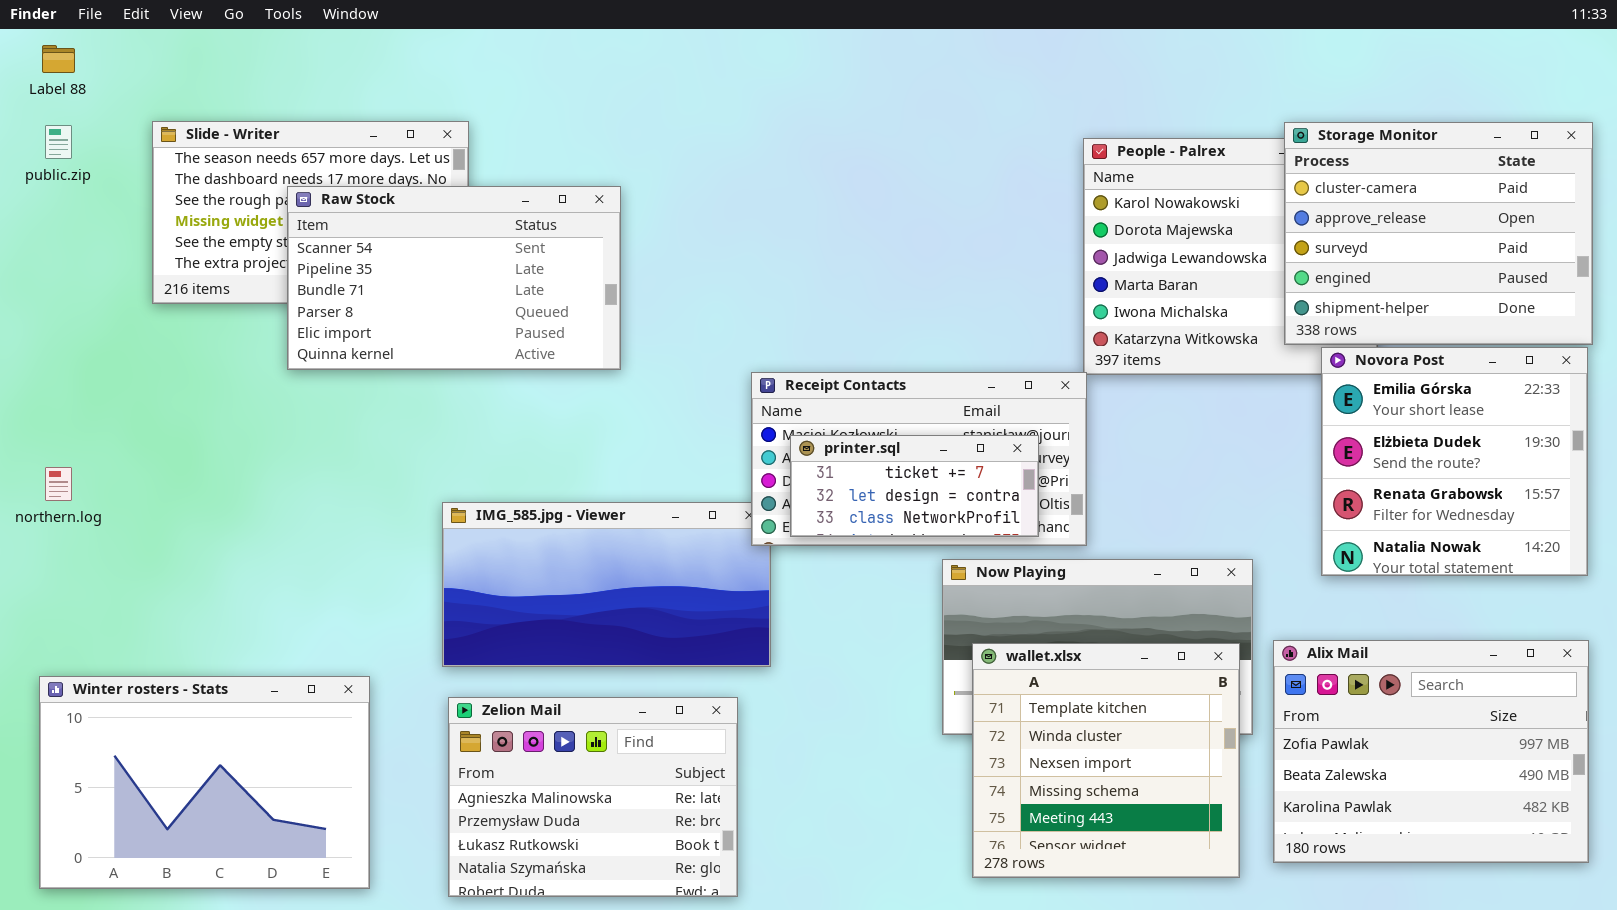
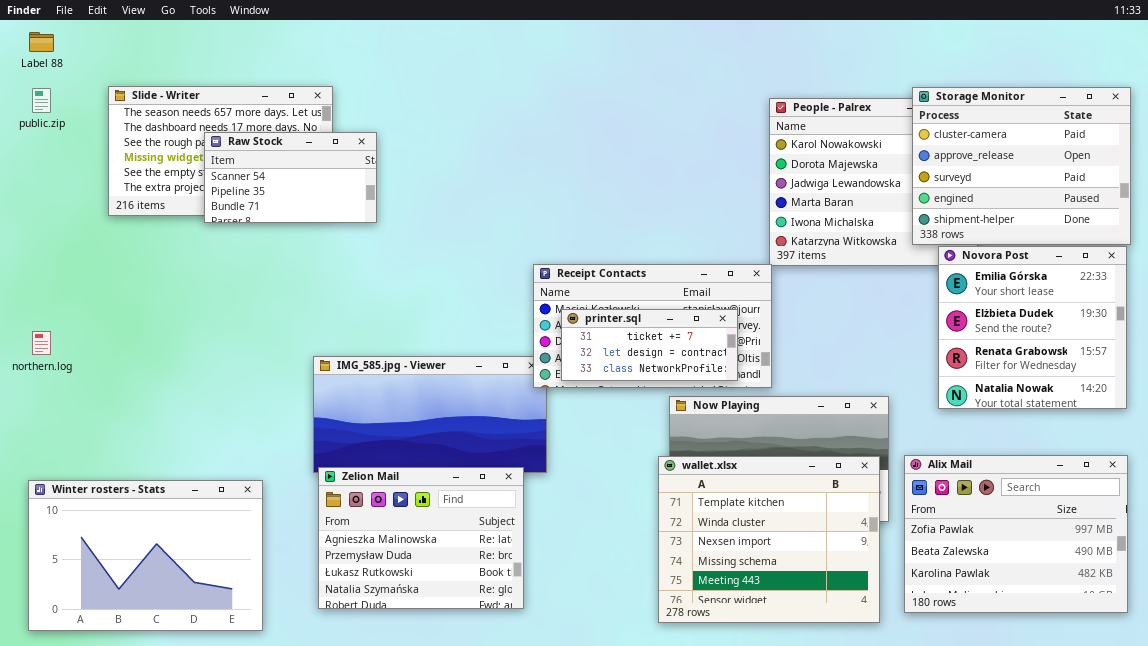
Raw Stock: [287,186,621,370] -> [204,132,377,223], resized
wallet.xlsx: [972,643,1240,878] -> [658,456,880,623], resized
Zelion Mail: [448,697,738,897] -> [318,467,524,609], moved

